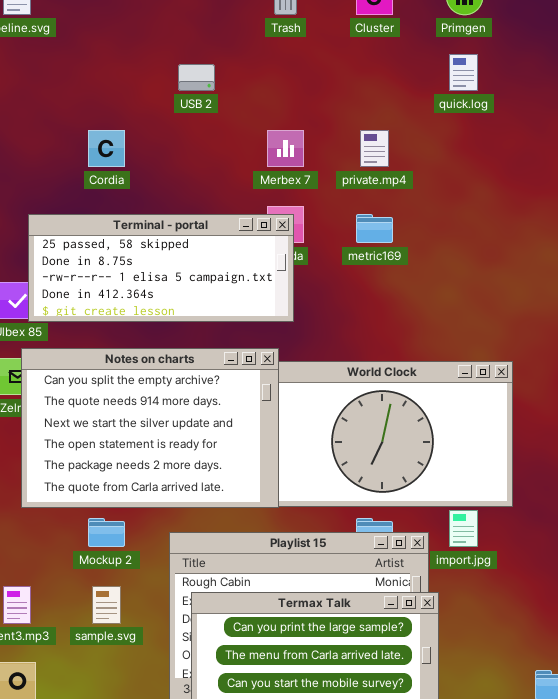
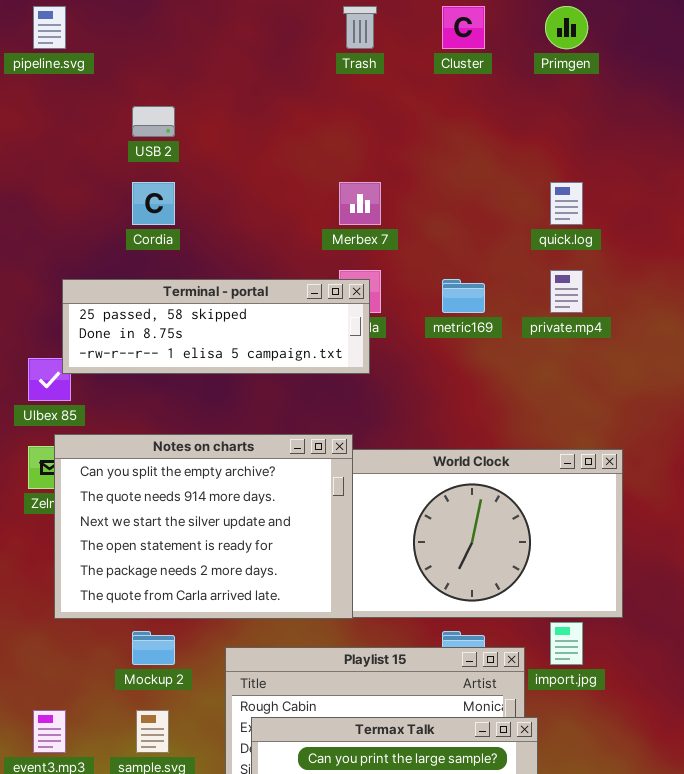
quick.log: [449,54,478,91] -> [550,182,583,225], moved
USB 2: [178,64,215,91] -> [132,106,175,137], moved
private.mp4: [360,130,389,167] -> [550,270,583,313], moved
Terminal - portal: [28,214,294,322] -> [62,279,370,374], resized

